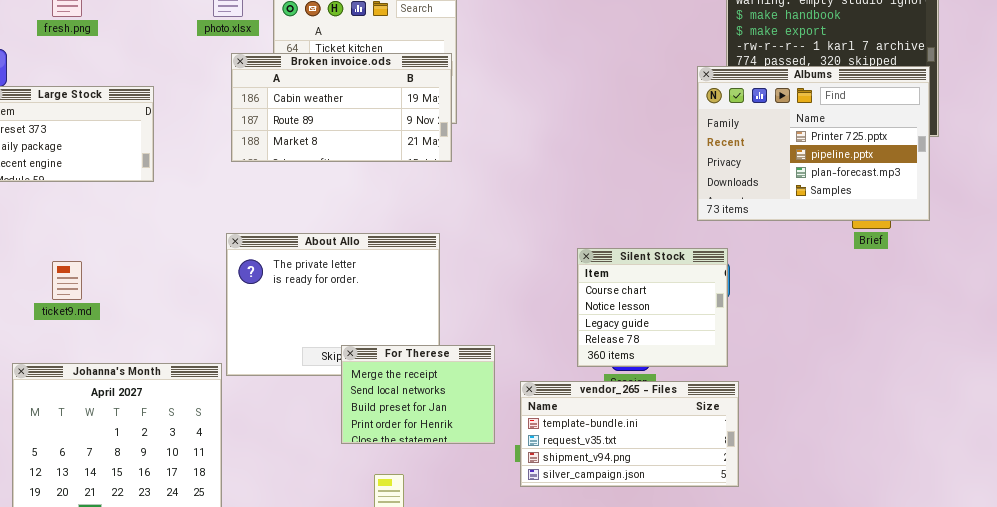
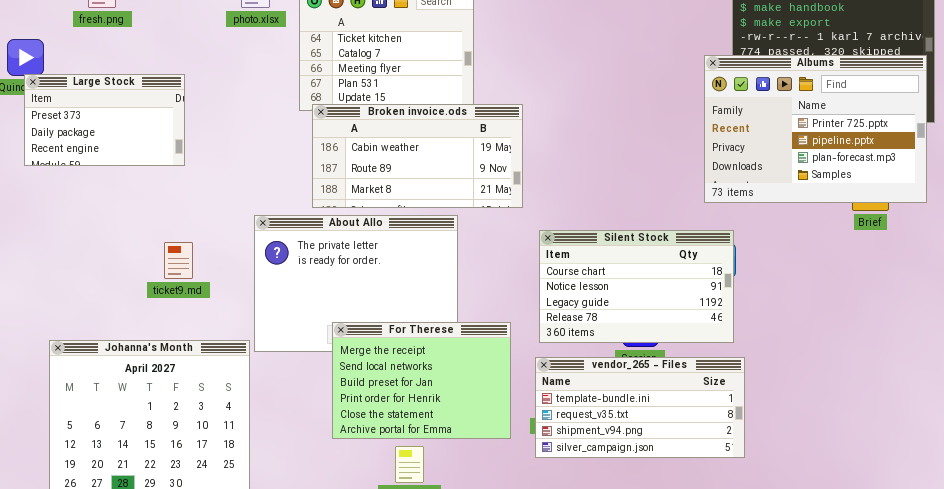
Broken invoice.ods: [231,53,452,162] -> [312,104,523,208], moved
Silent Stock: [577,248,728,367] -> [539,230,734,343], resized
ticket9.md: [52,261,82,300] -> [164,242,193,279], moved
For Therese: [341,345,495,444] -> [332,322,511,439], resized

